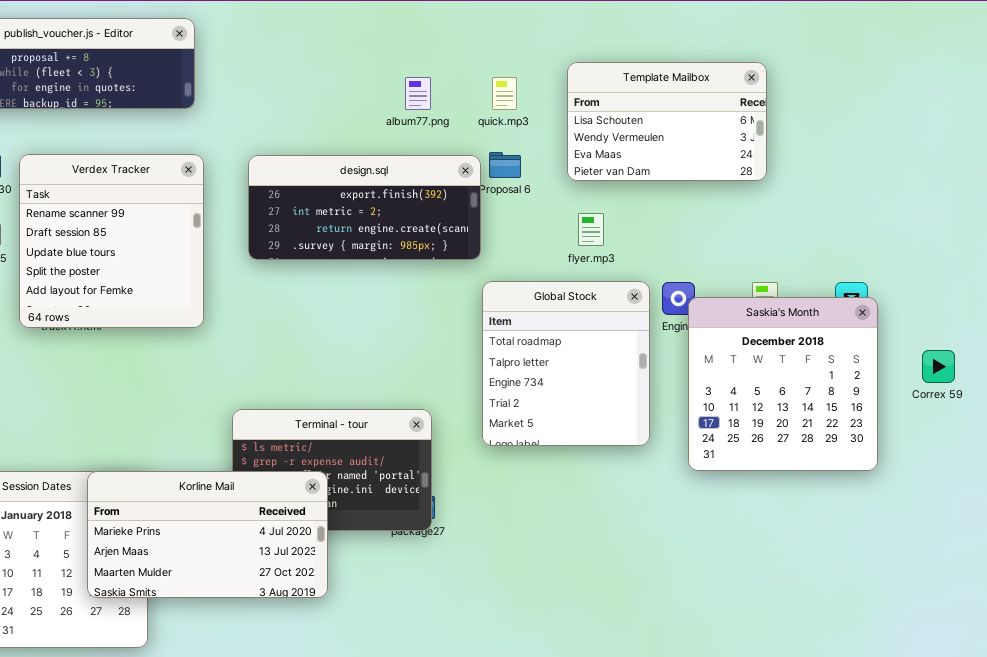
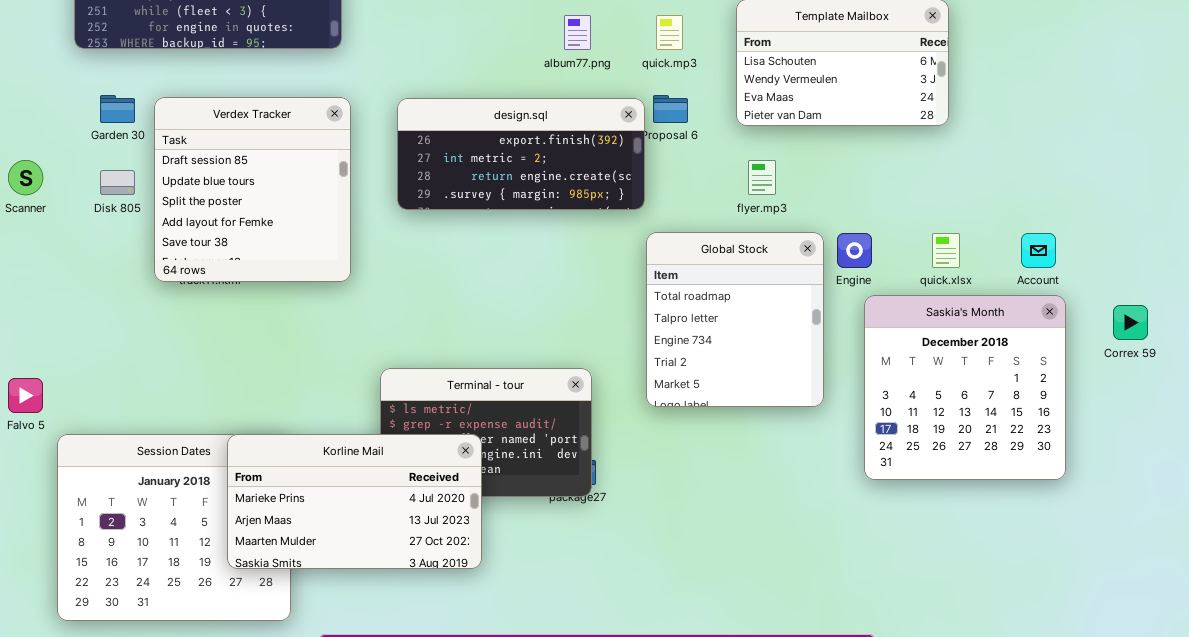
Verdex Tracker: [19,154,204,328] -> [154,97,351,282], scrolled down 1 row
Saskia's Month: [688,297,878,471] -> [864,295,1066,480], moved

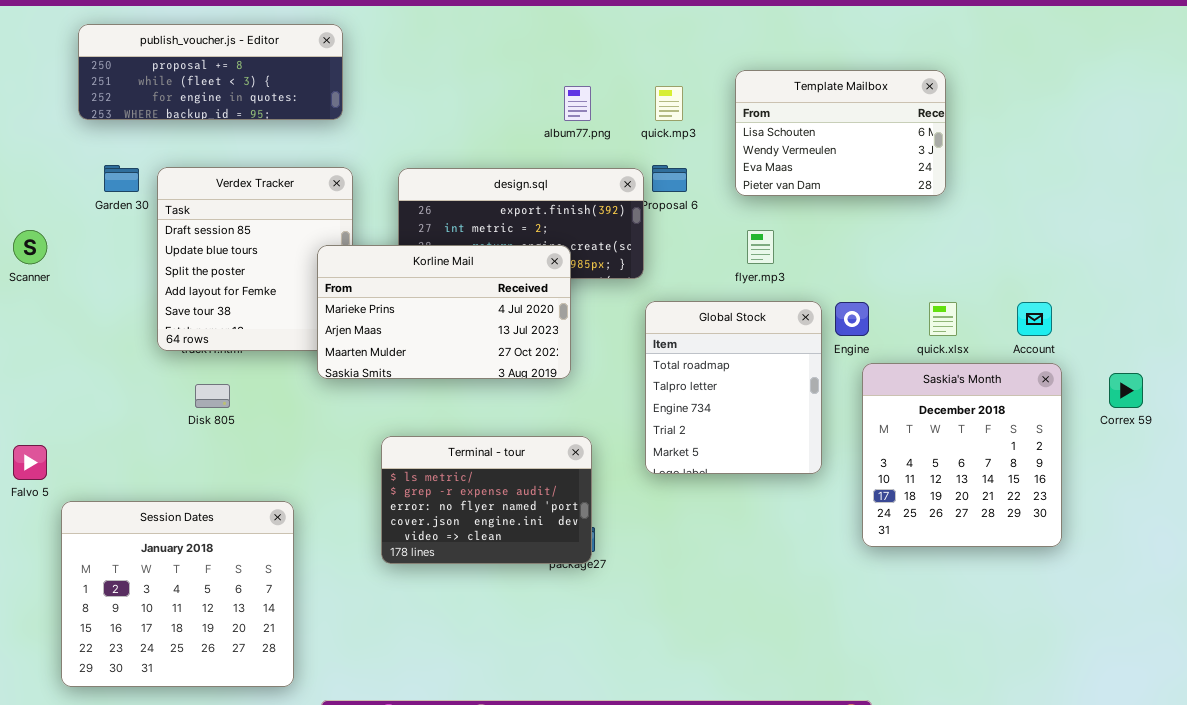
Disk 805: [100,170,135,195] -> [195,384,230,408], moved
Korline Mail: [227,434,482,569] -> [317,245,571,379], moved

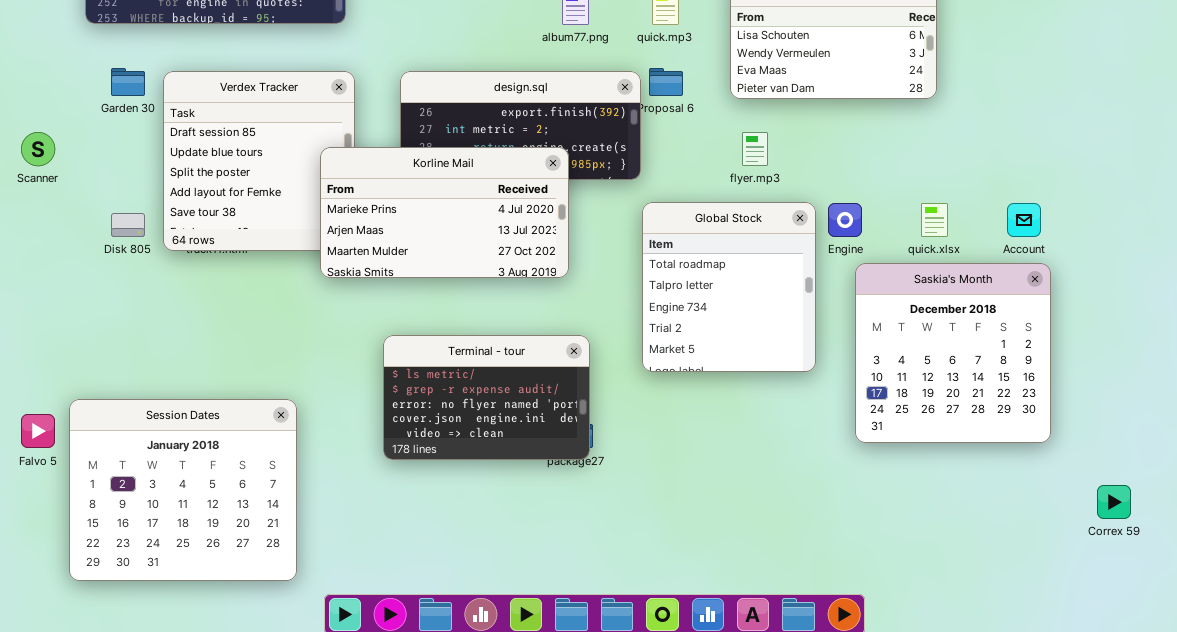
Correx 59: [1109,373,1143,408] -> [1097,485,1131,519], moved
Disk 805: [195,384,230,408] -> [111,213,145,237], moved
Falvo 5: [13,445,47,480] -> [21,414,55,448], moved

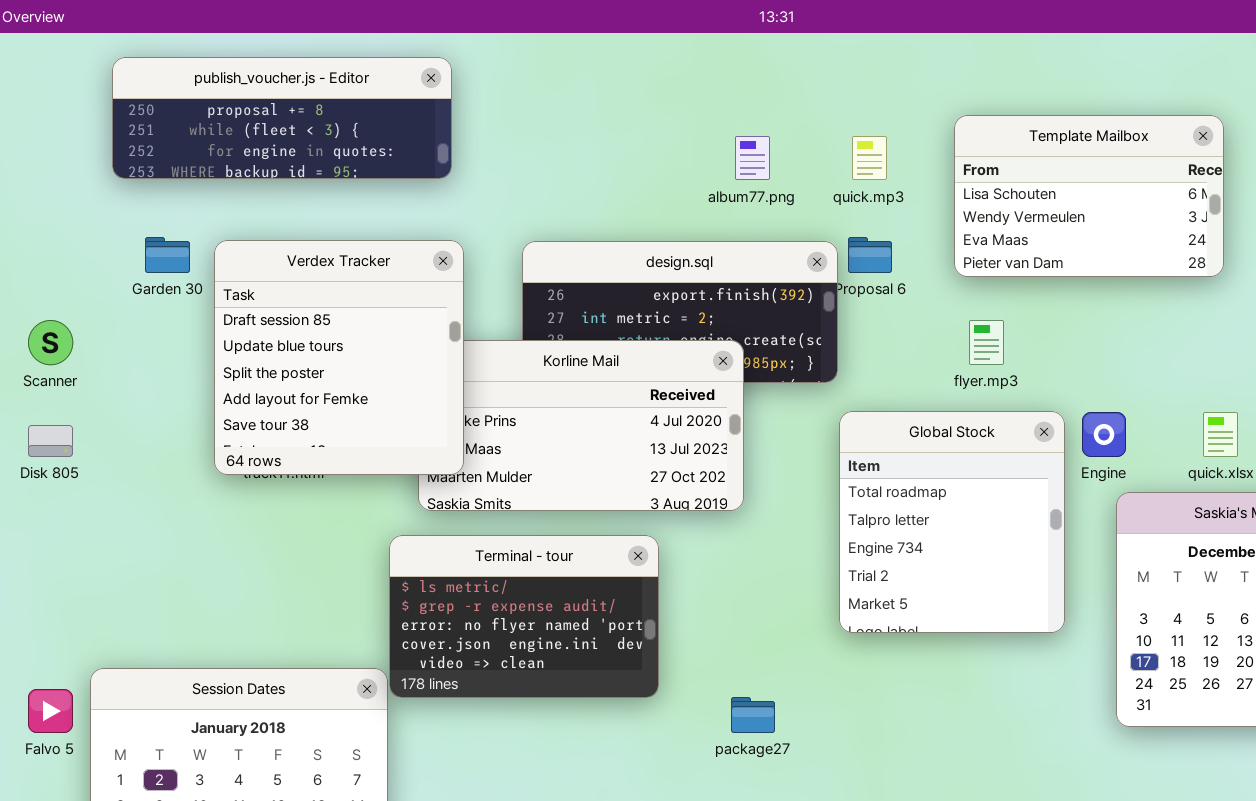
Verdex Tracker: [163,71,355,251] -> [214,240,464,475], raised
Disk 805: [111,213,145,237] -> [28,425,73,457], moved
Terminal - tour: [383,335,590,460] -> [389,535,659,698], moved

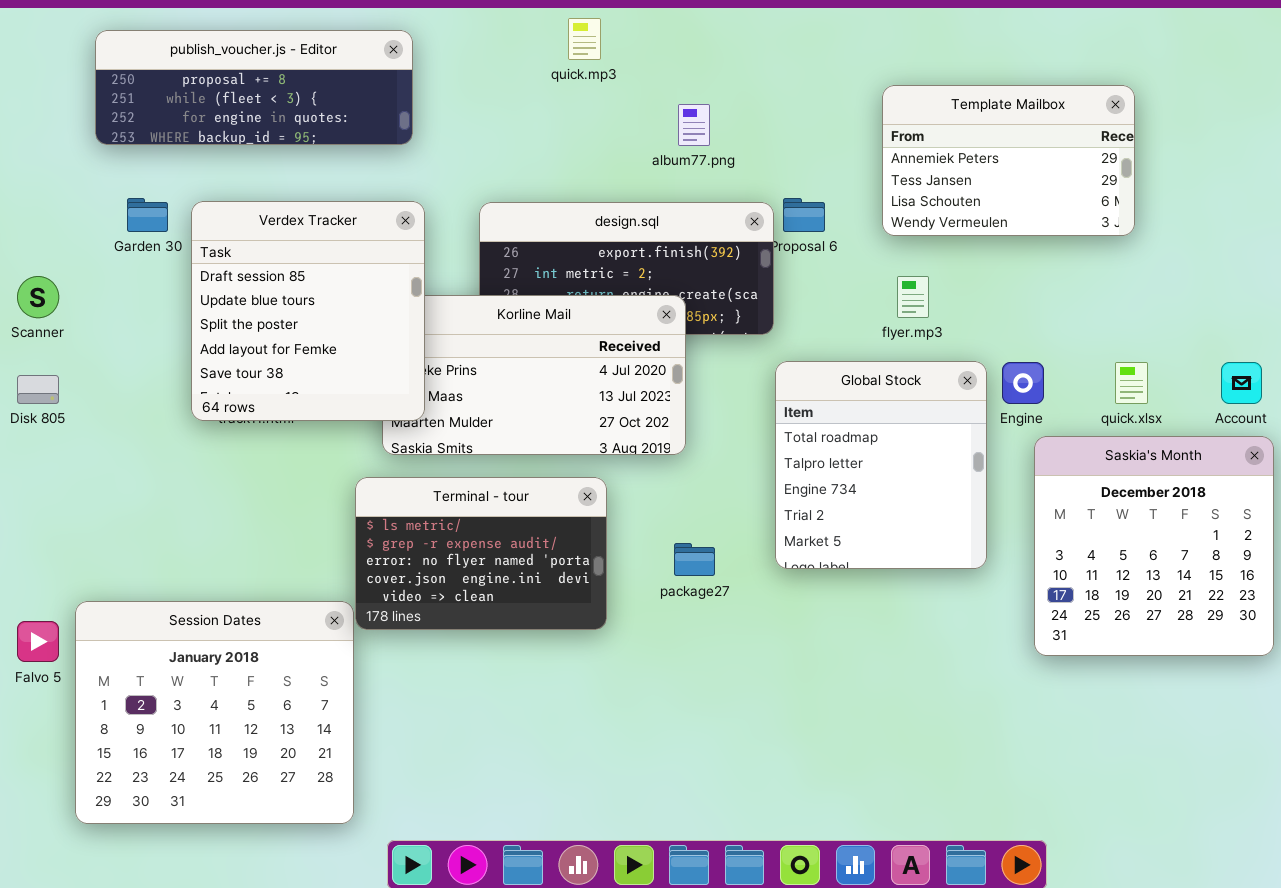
Template Mailbox: [954,115,1224,277] -> [882,85,1135,236], scrolled up 2 rows
quick.mp3: [852,136,887,180] -> [568,18,601,60], moved
package27: [731,697,775,733] -> [674,543,715,576], moved

